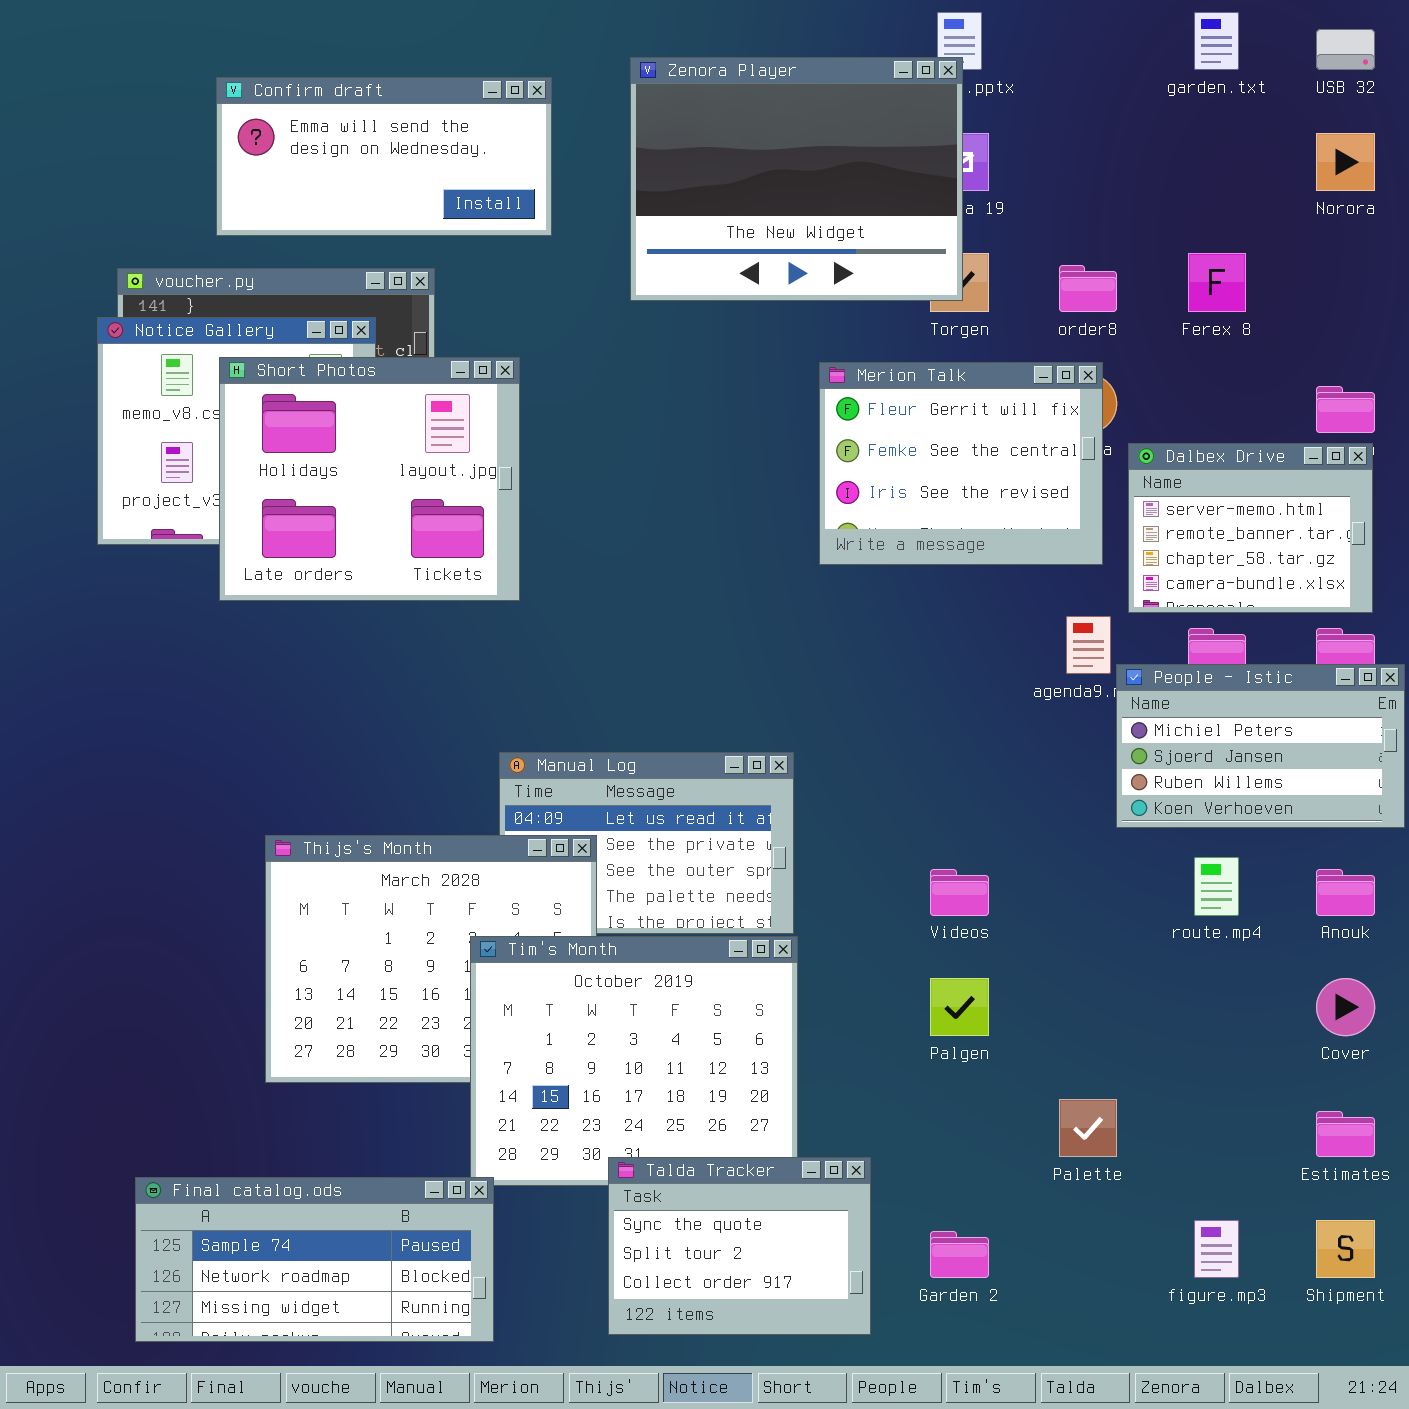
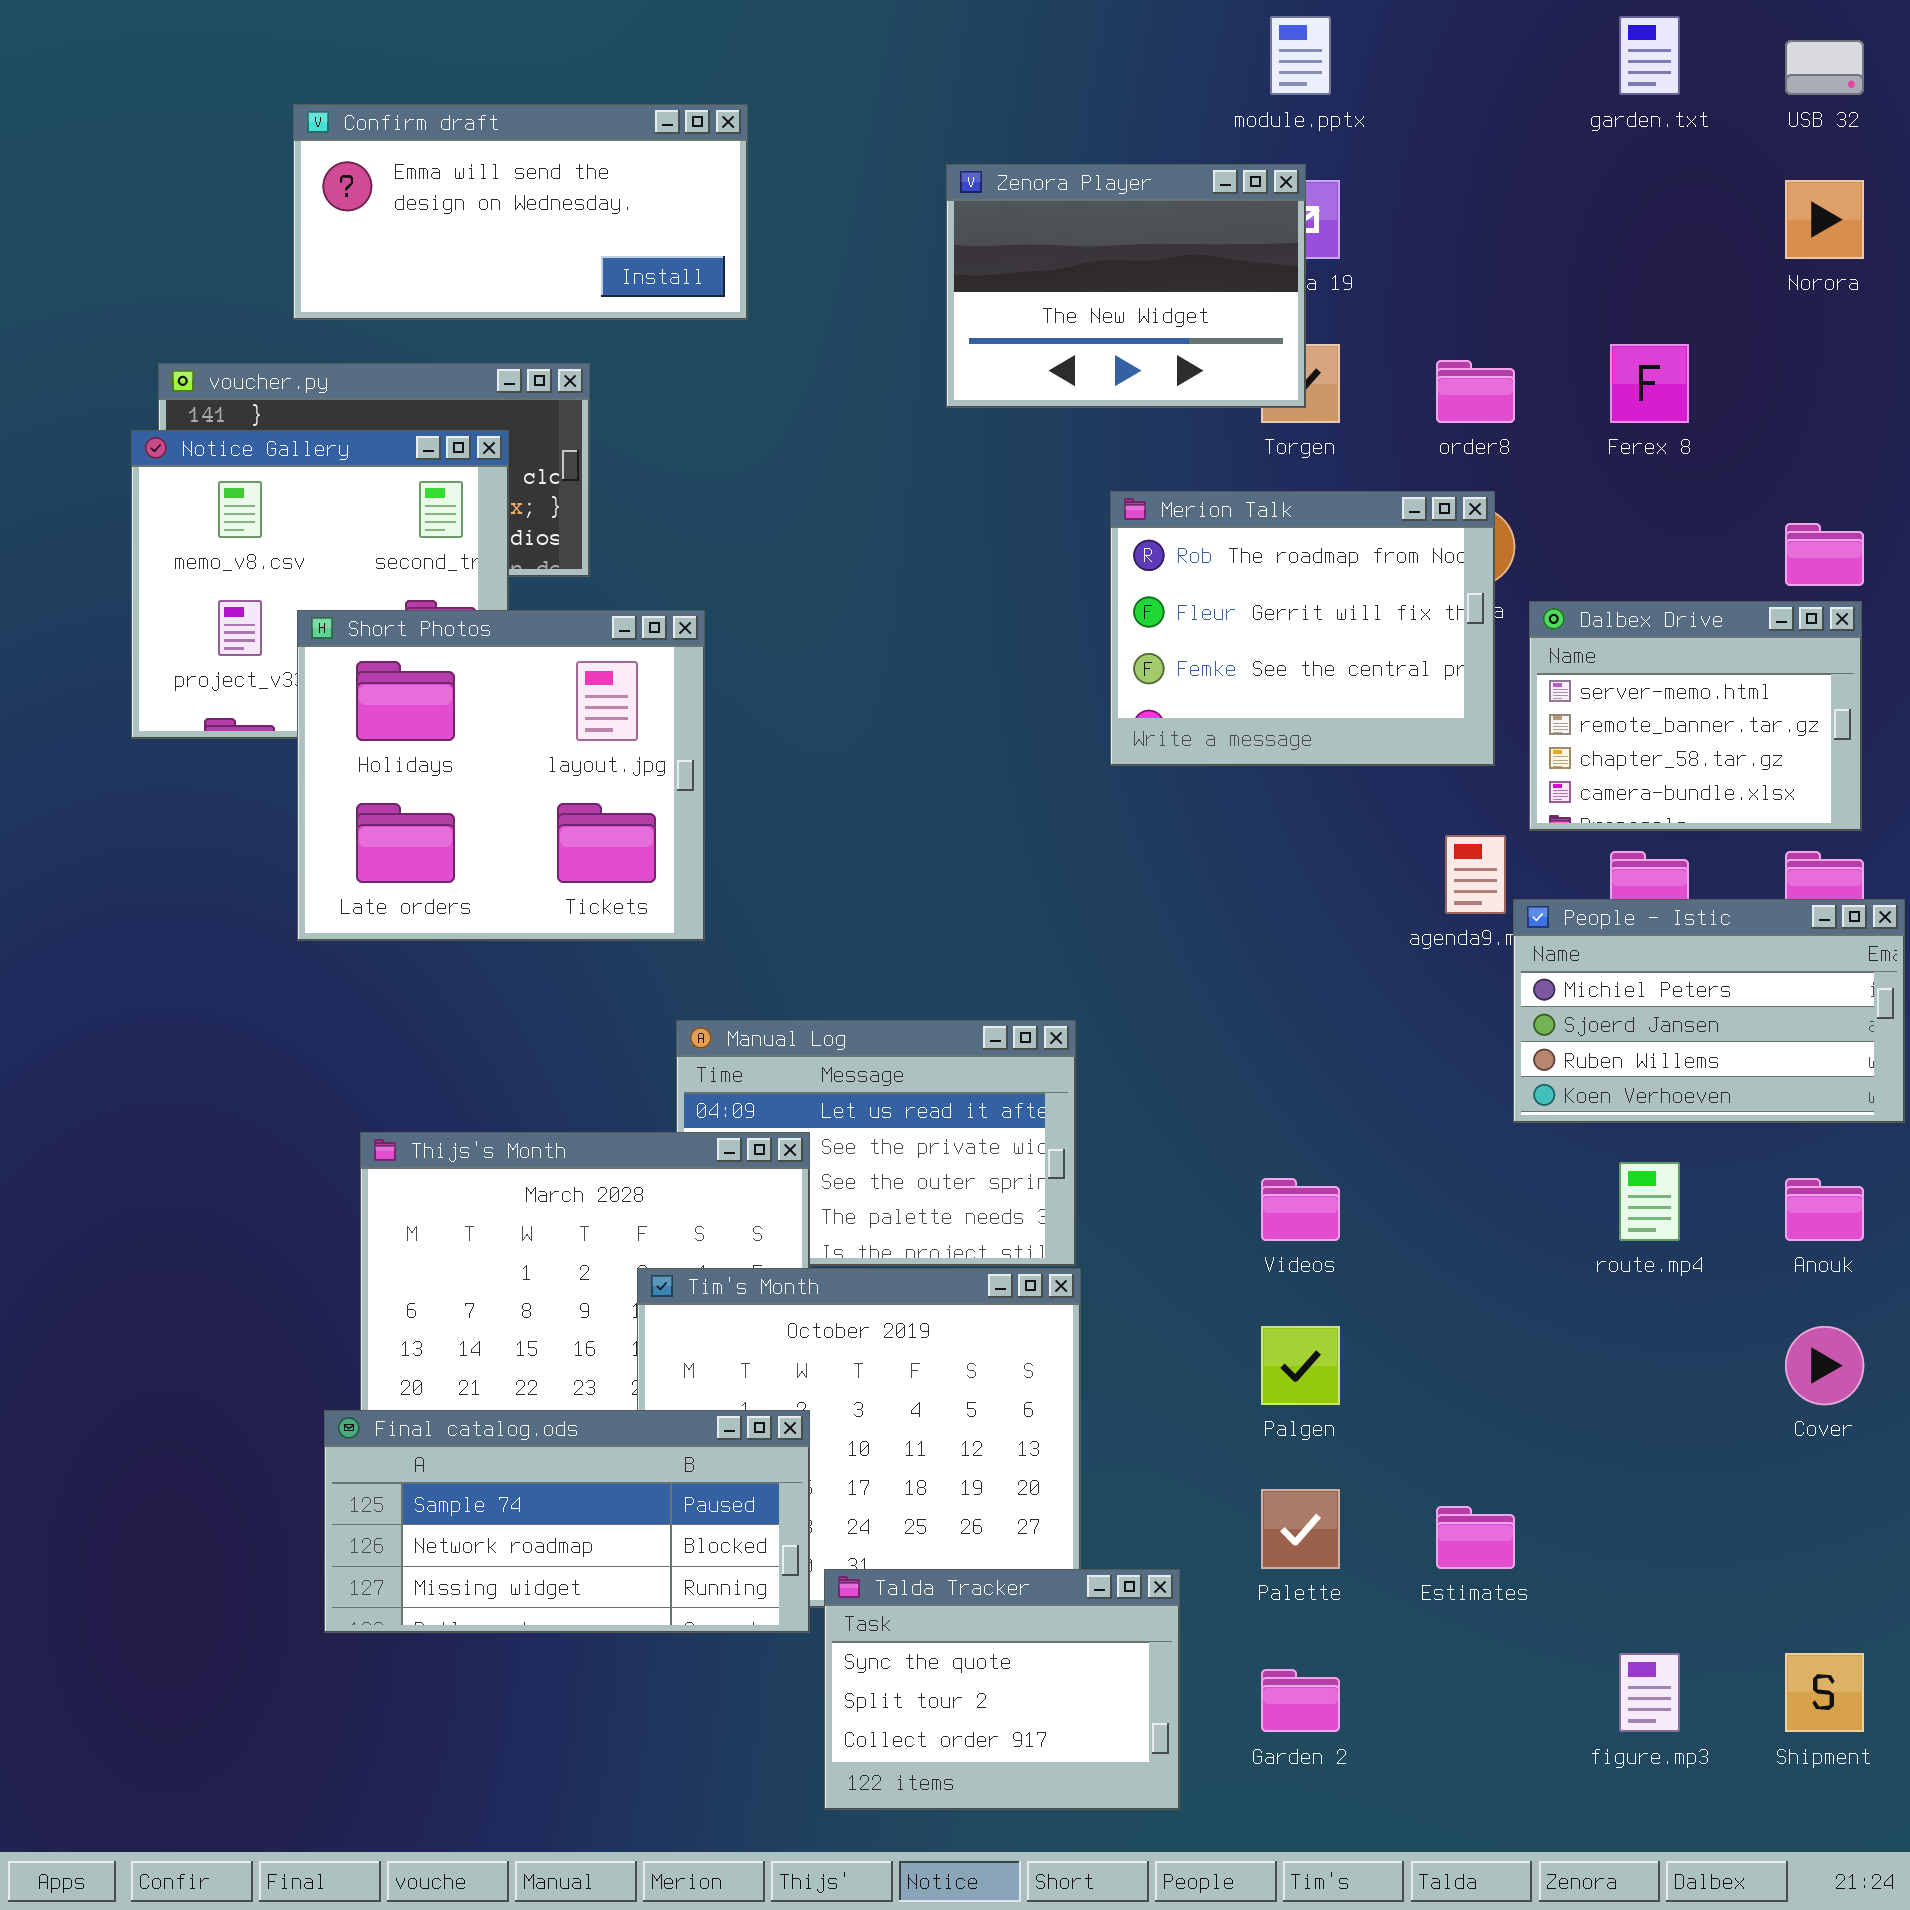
Zenora Player: [630,57,963,301] -> [946,164,1306,408], resized
Short Photos: [219,357,520,601] -> [297,610,705,941], moved
Merion Talk: [819,362,1103,565] -> [1110,491,1495,766], scrolled up 1 row
Palette: [1059,1099,1117,1157] -> [1261,1489,1340,1569], moved
Estimates: [1316,1111,1375,1157] -> [1436,1506,1515,1569], moved
Final catalog.ods: [135,1177,494,1342] -> [324,1410,810,1633], moved

